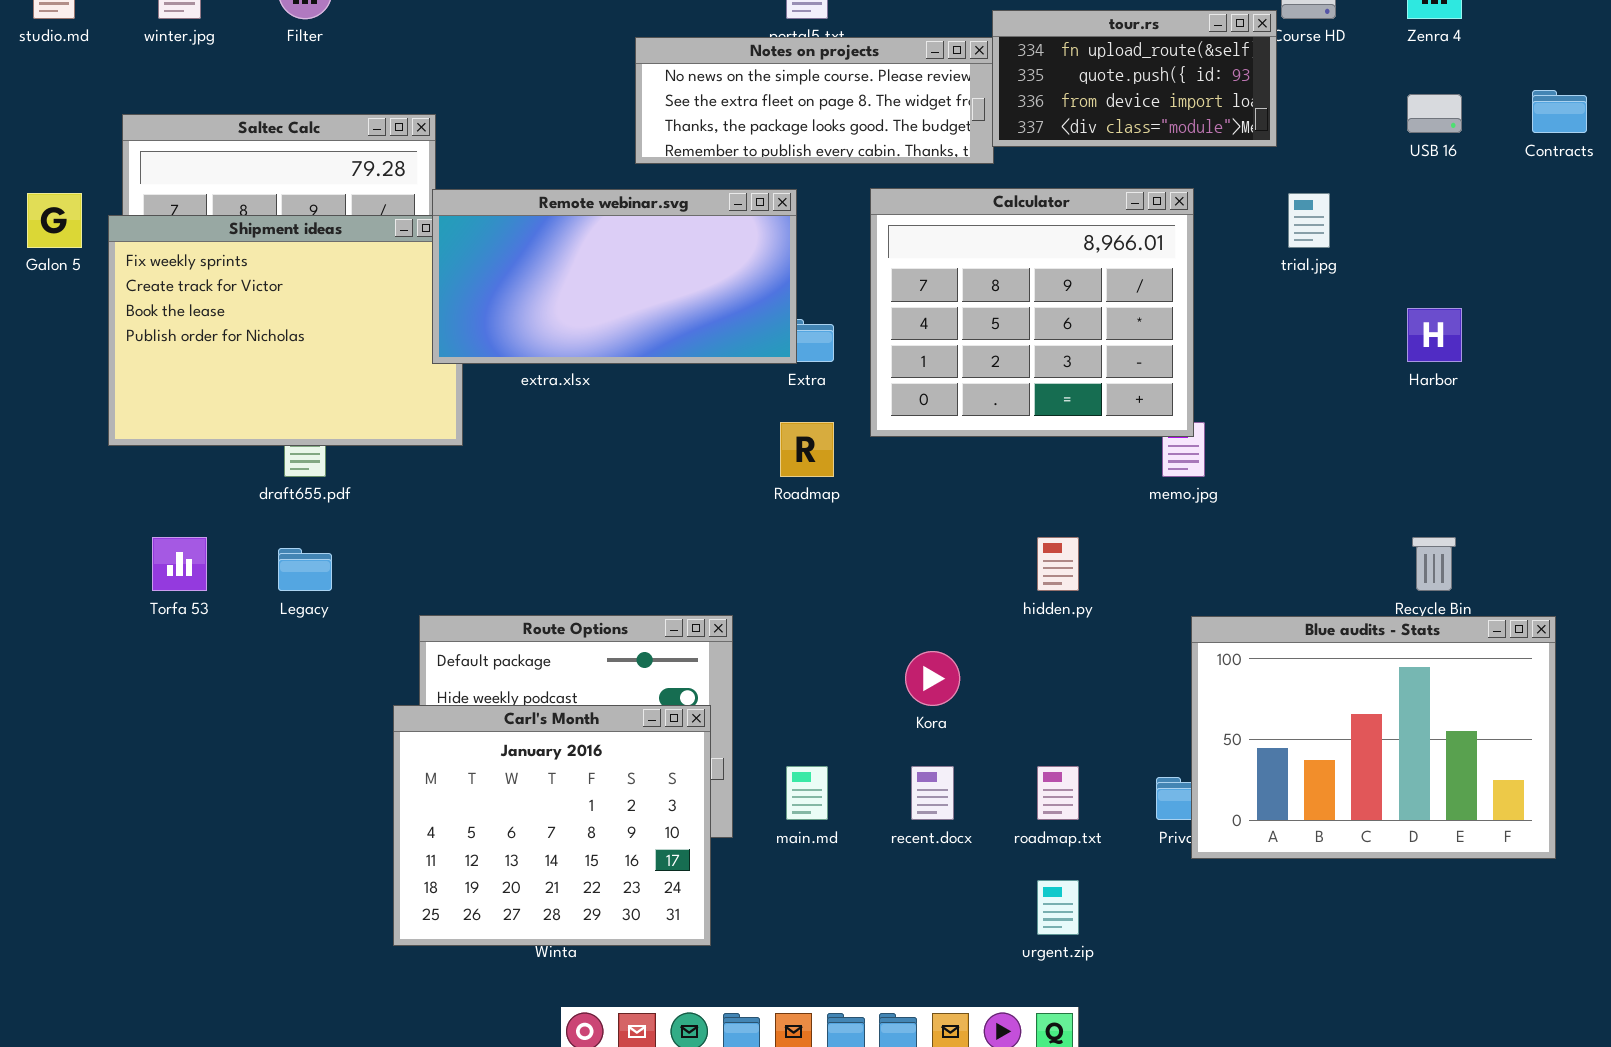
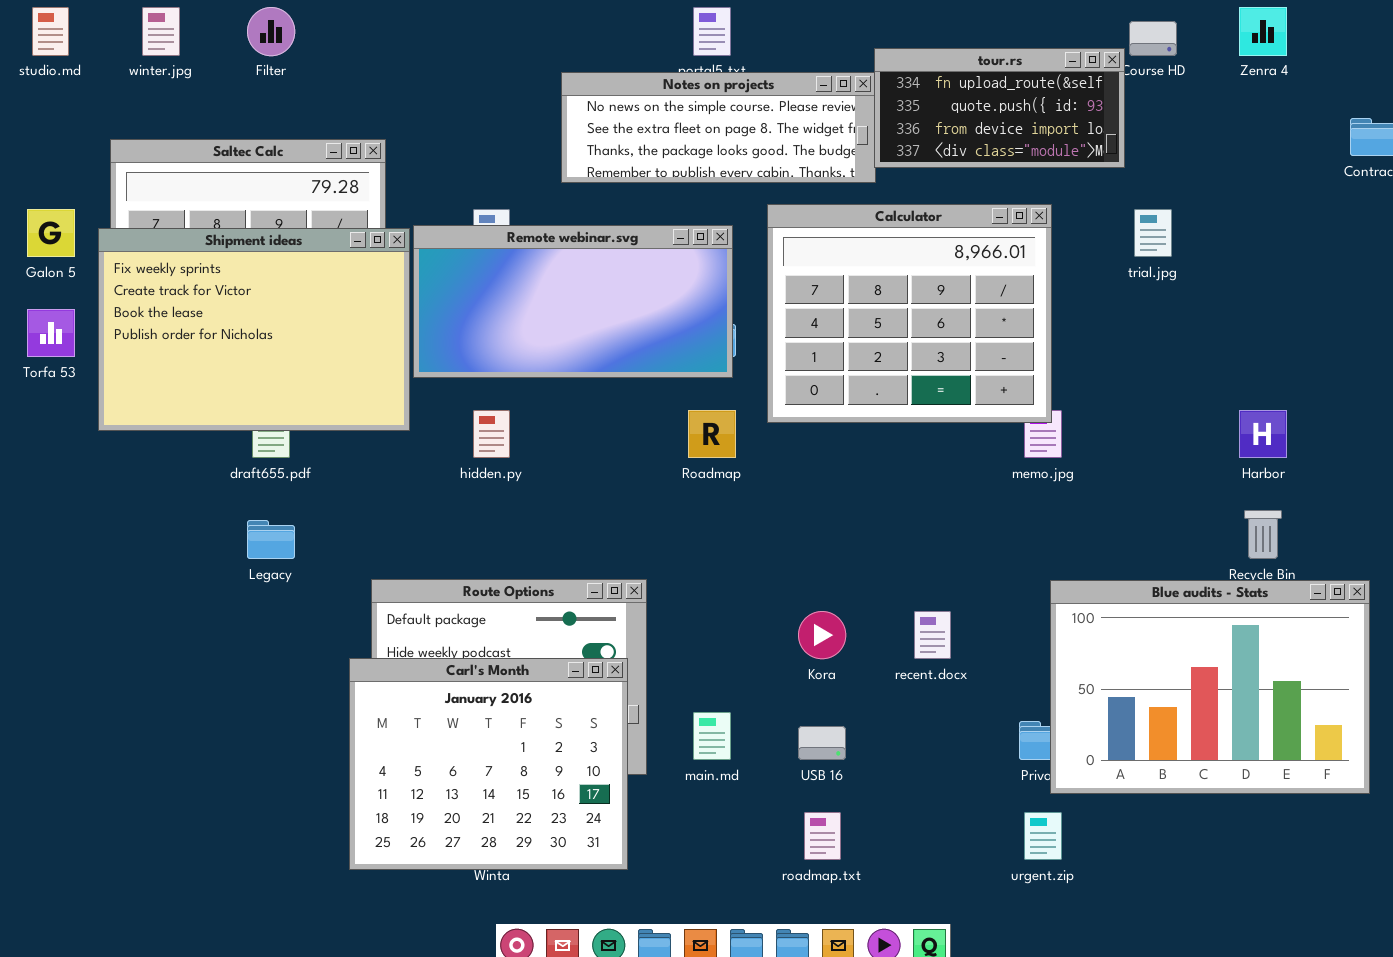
USB 16: [1407,94,1462,133] -> [798,726,846,760], moved
Remote webinar.svg: [432,189,797,364] -> [413,225,733,378], moved
Harbor: [1407,308,1462,362] -> [1239,410,1287,458], moved
Torfa 53: [152,537,207,591] -> [27,309,75,357], moved
hidden.py: [1037,537,1079,591] -> [473,410,510,458], moved
recent.docx: [911,766,954,820] -> [914,611,951,659], moved
roadmap.txt: [1037,766,1079,820] -> [804,812,841,860], moved
urgent.zip: [1037,880,1079,935] -> [1024,812,1062,860], moved

